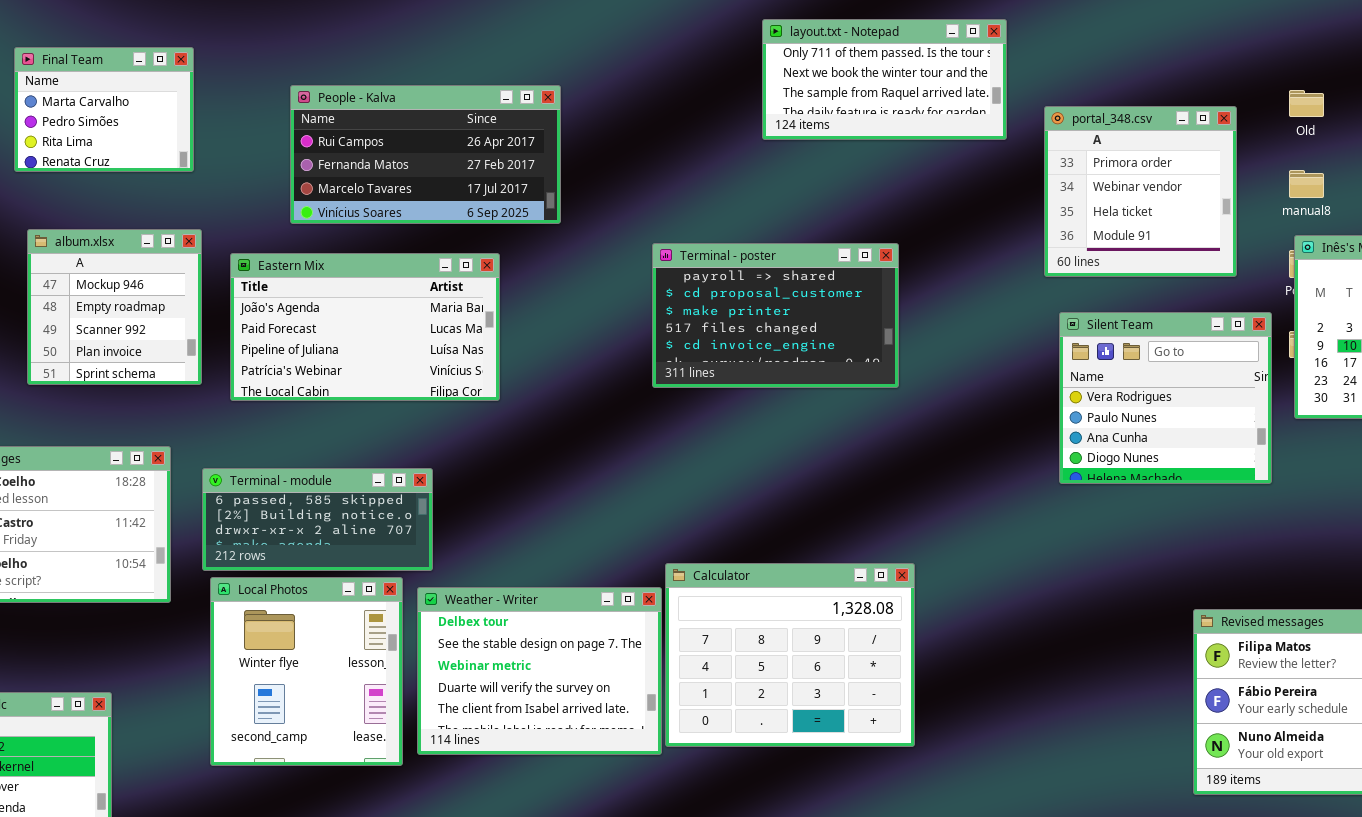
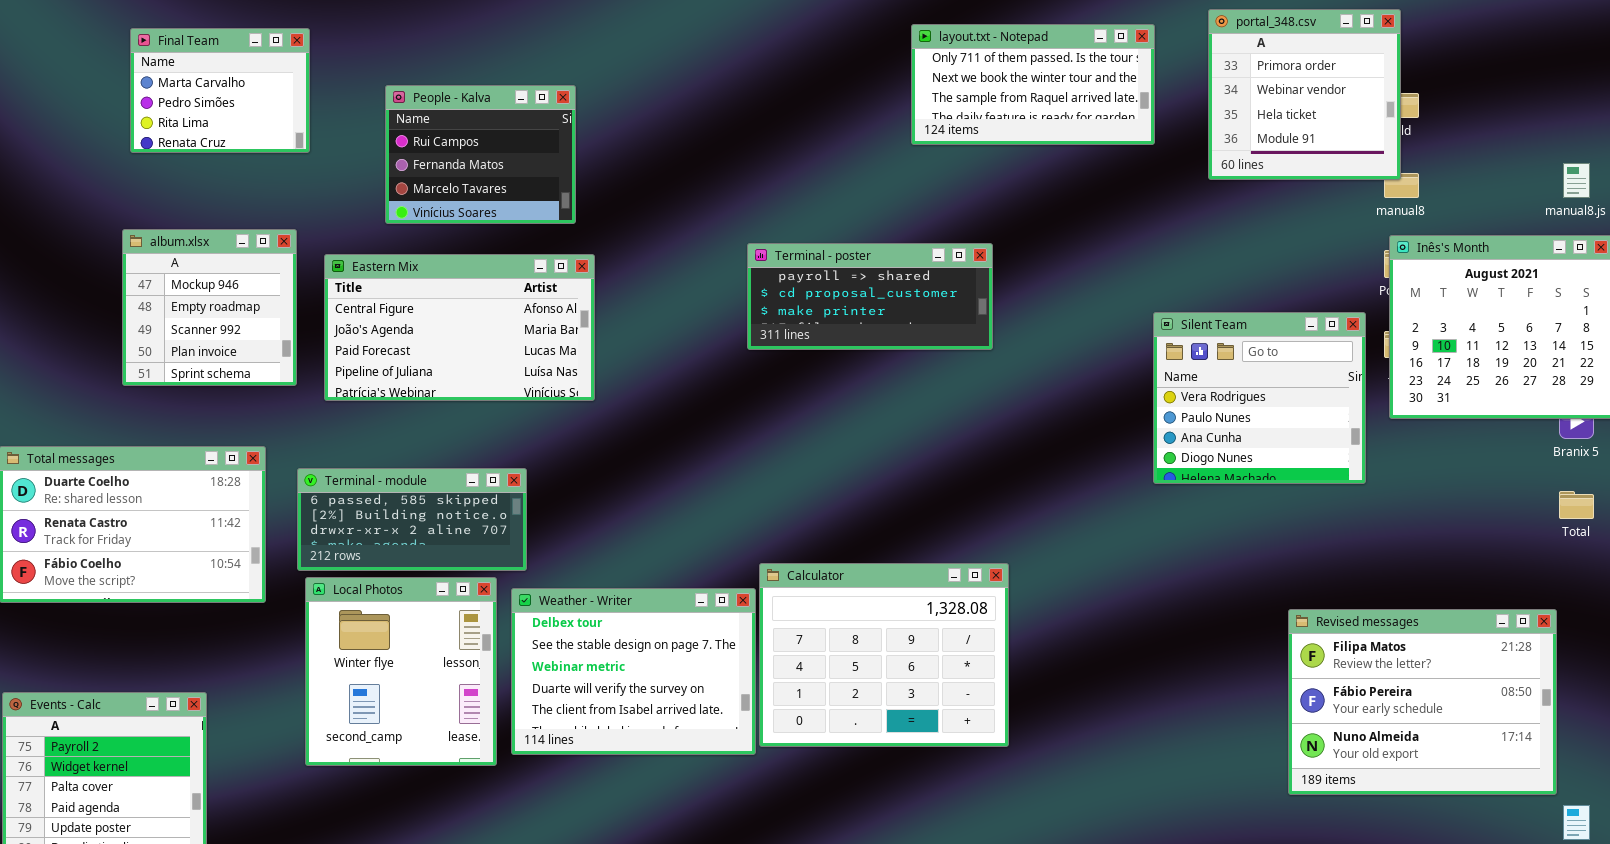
layout.txt - Notepad: [762,19,1007,140] -> [911,24,1155,145], moved
Final Team: [14,47,194,172] -> [130,28,310,153], moved
People - Kalva: [290,85,561,224] -> [385,85,576,224], resized
portal_348.csv: [1044,106,1237,277] -> [1208,9,1401,180], moved
Terminal - poster: [652,243,899,388] -> [747,243,993,350], resized
Eastern Mix: [230,253,500,401] -> [324,254,595,401], scrolled up 1 row

